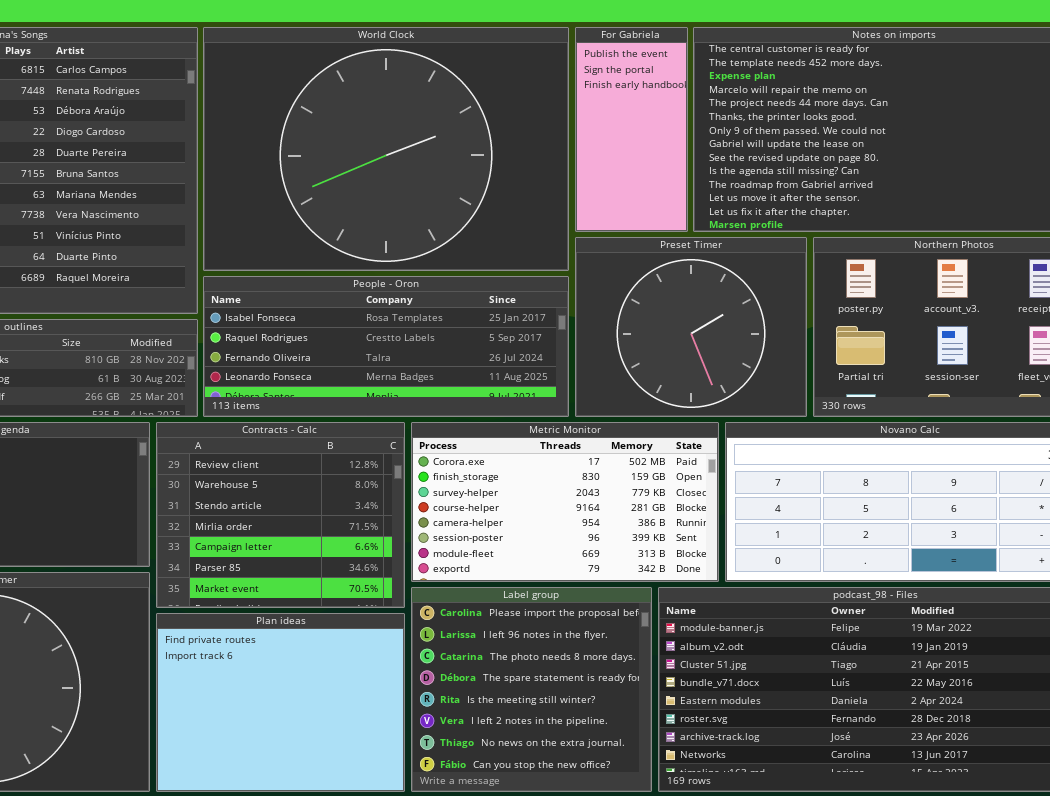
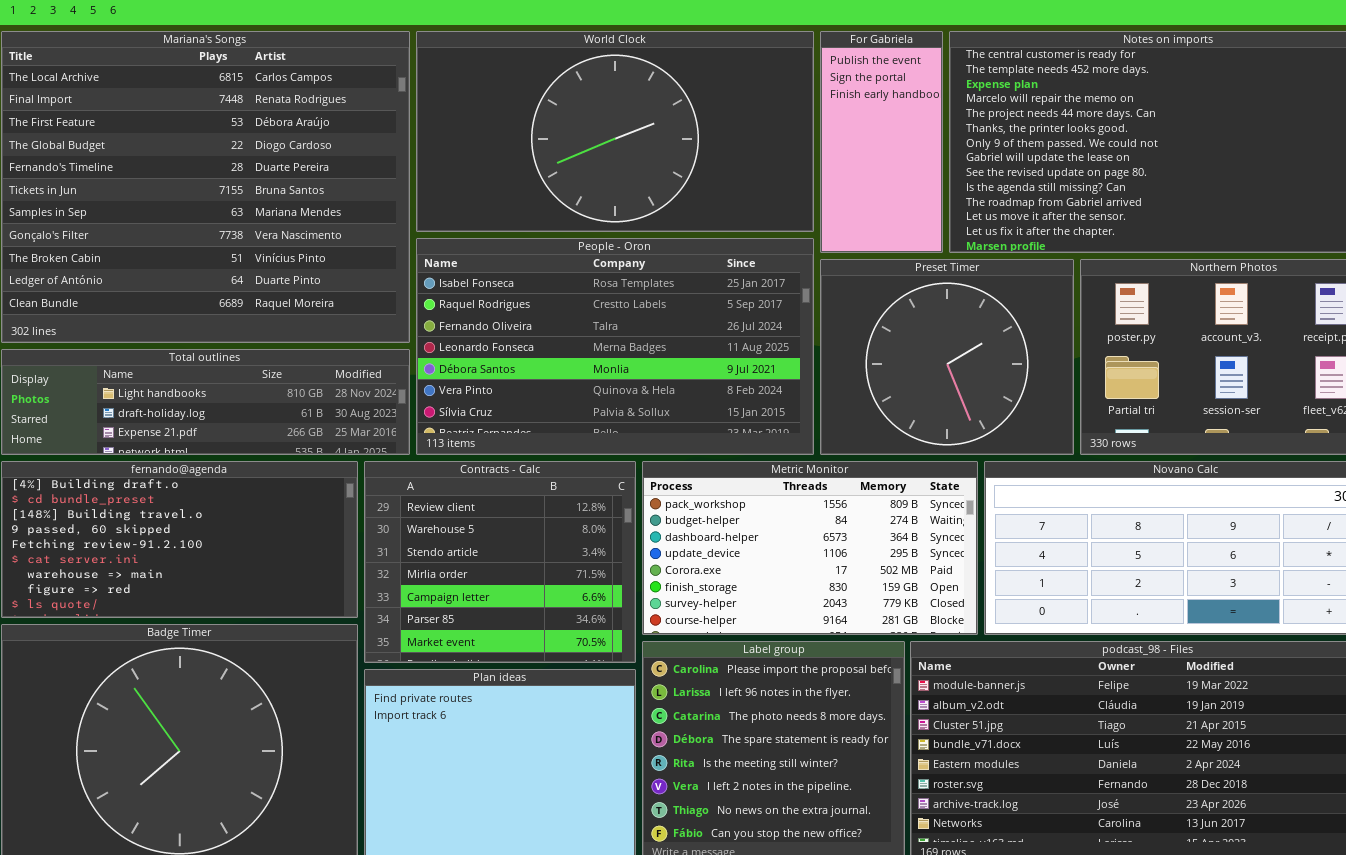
World Clock: [203,27,569,271] -> [416,31,814,232], resized
People - Oron: [203,276,569,417] -> [416,238,814,455], resized
Metric Monitor: [411,422,719,582] -> [642,461,978,635], scrolled up 4 rows

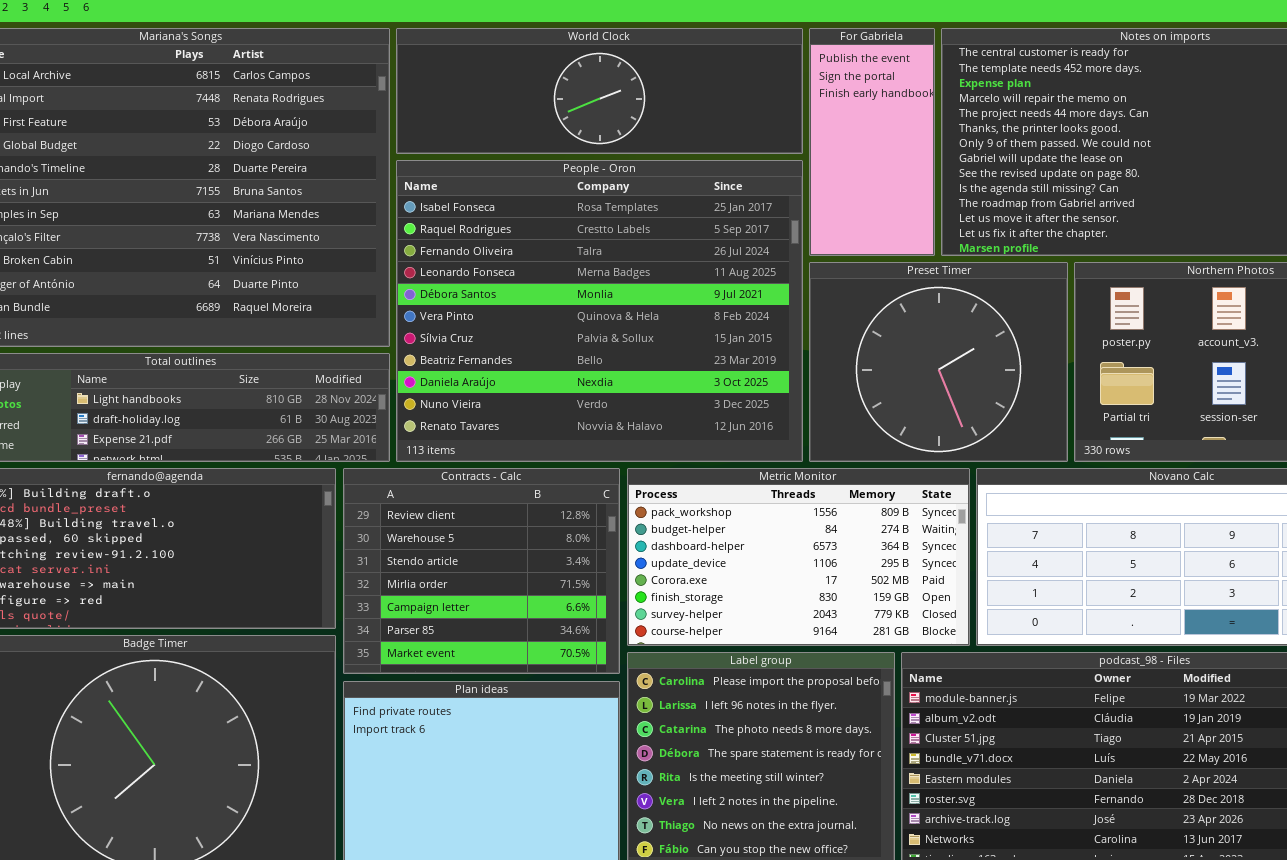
World Clock: [416,31,814,232] -> [396,28,803,154], resized
People - Oron: [416,238,814,455] -> [396,160,803,462], resized

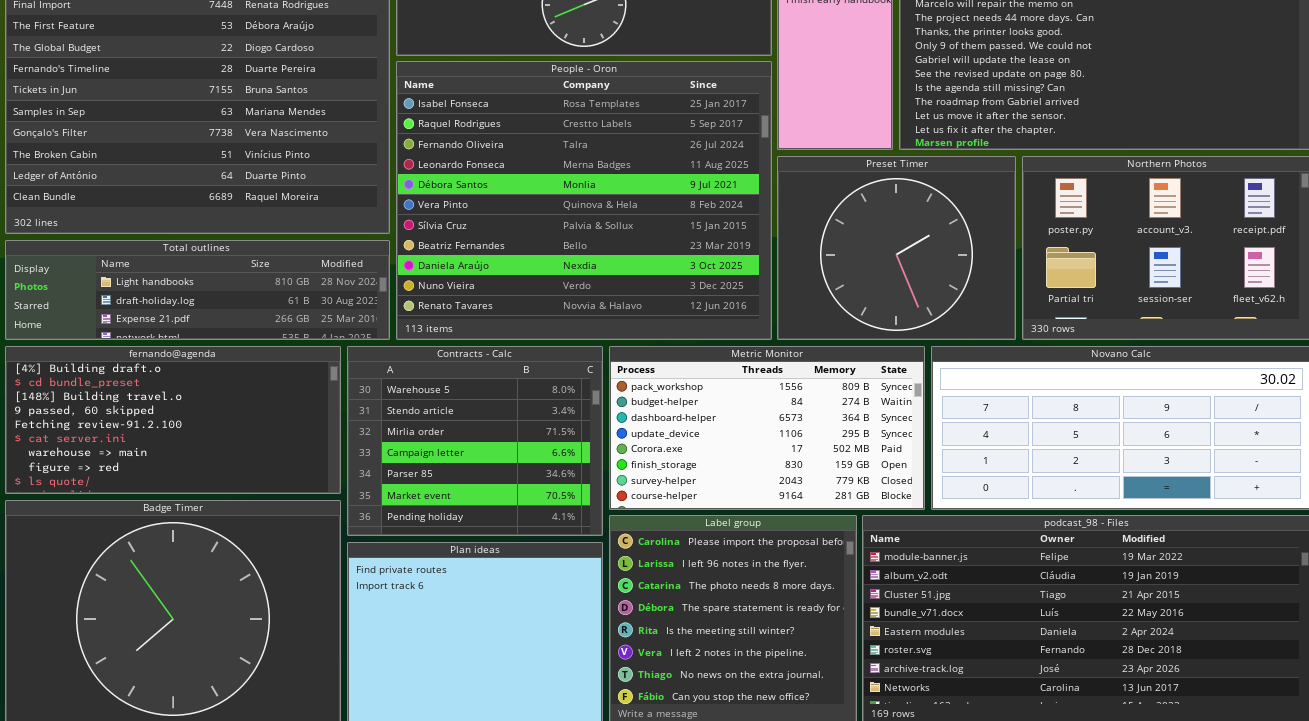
Contracts - Calc: [343,468,620,674] -> [347,346,603,536], scrolled down 1 row

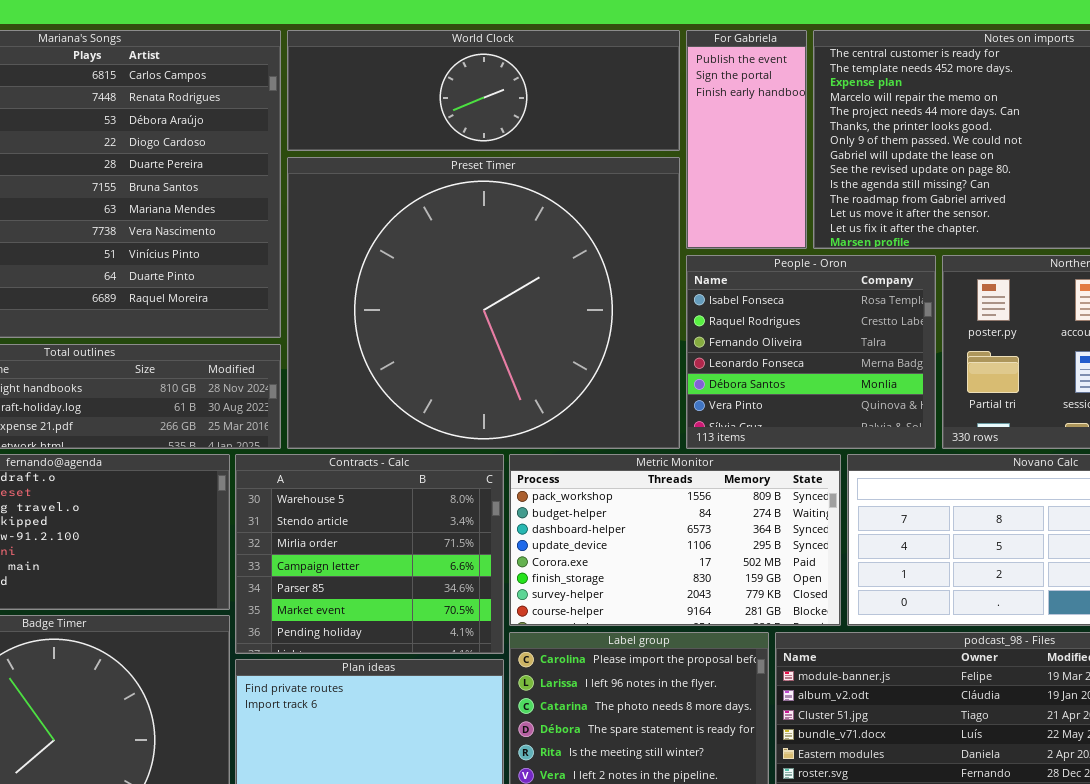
People - Oron: [396,61,772,340] -> [686,255,936,449], moved, resized
Preset Timer: [777,156,1016,340] -> [287,157,680,449], moved, resized

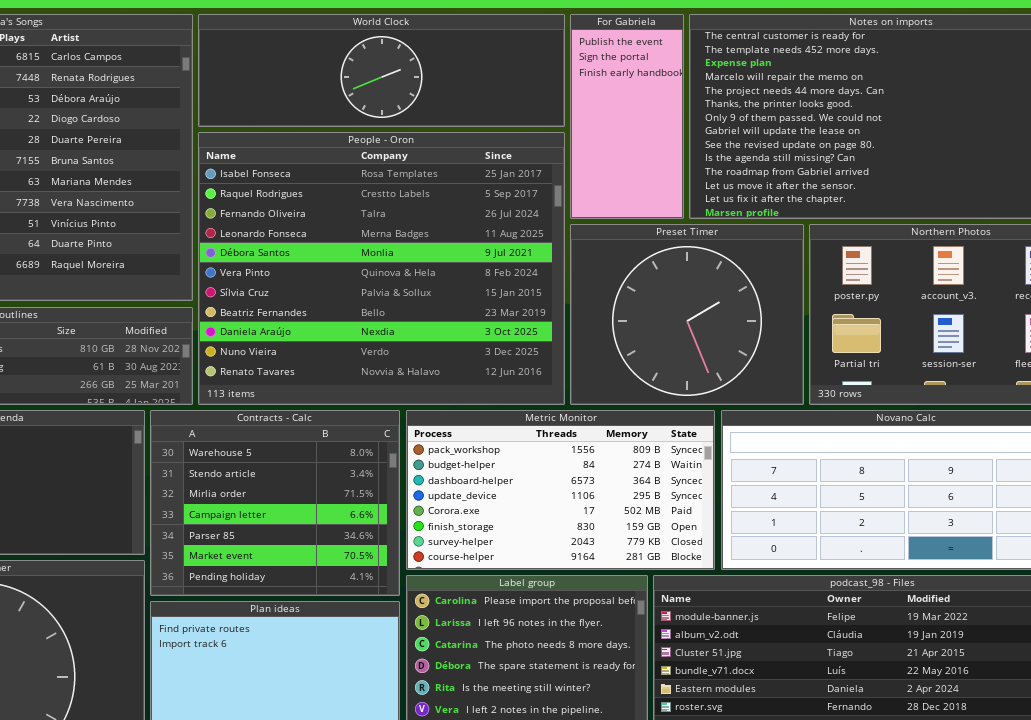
Preset Timer: [287,157,680,449] -> [570,224,804,405], moved, resized
People - Oron: [686,255,936,449] -> [198,132,565,405], moved, resized

